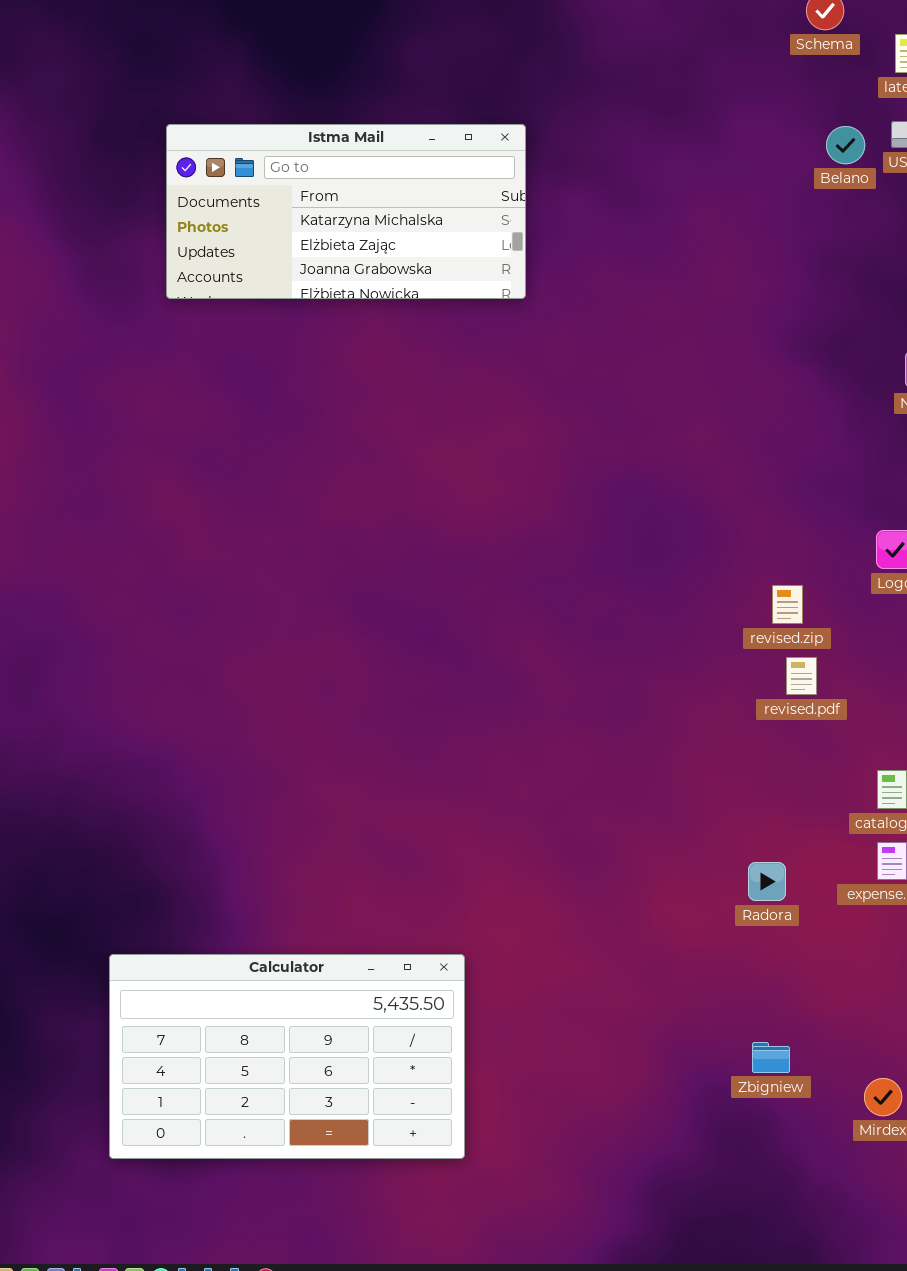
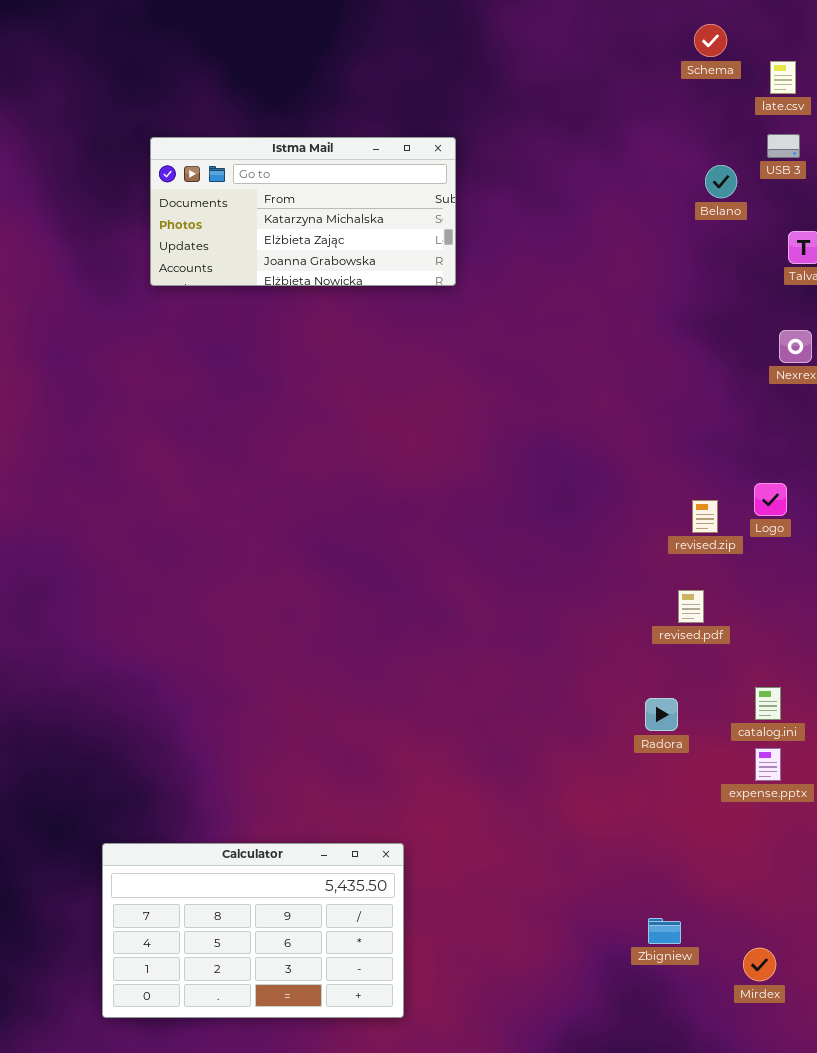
Belano: [826,126,865,164] -> [705,165,737,198], moved
revised.zip: [772,585,803,624] -> [692,500,718,533], moved
Radora: [748,862,786,901] -> [645,698,678,731], moved

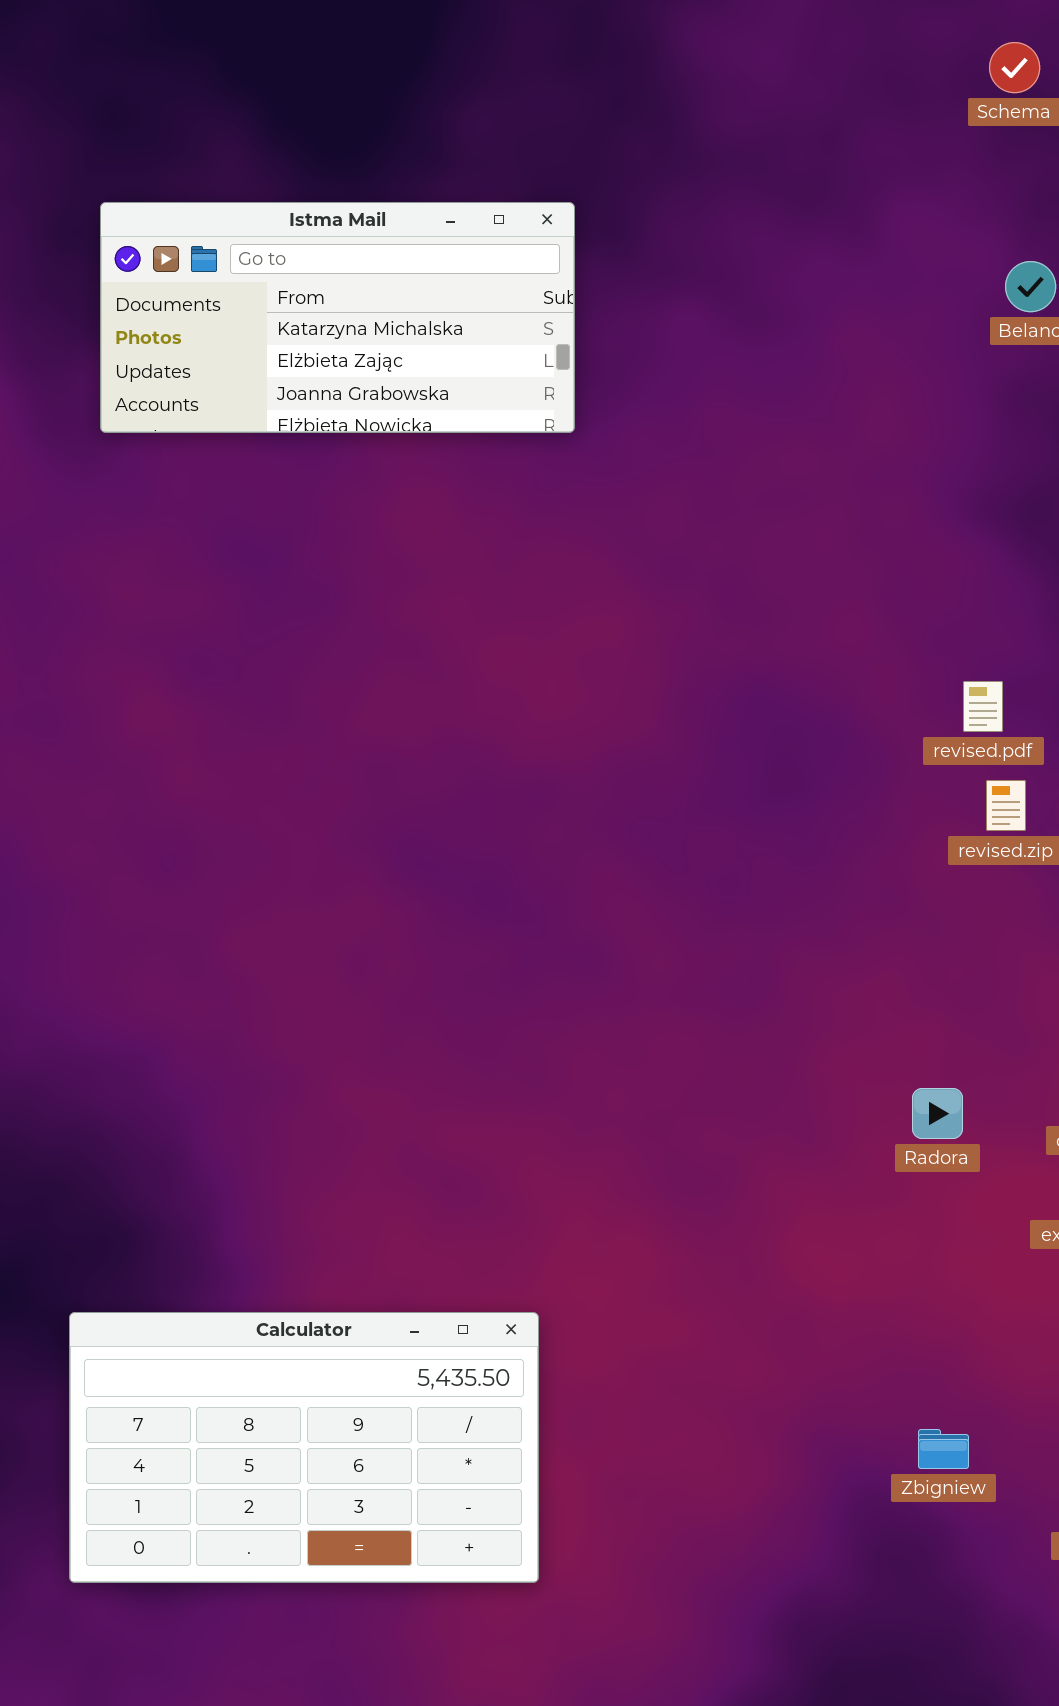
Istma Mail: [150,137,456,286] -> [100,202,575,433], moved
revised.pdf: [678,590,704,623] -> [963,681,1003,732], moved

